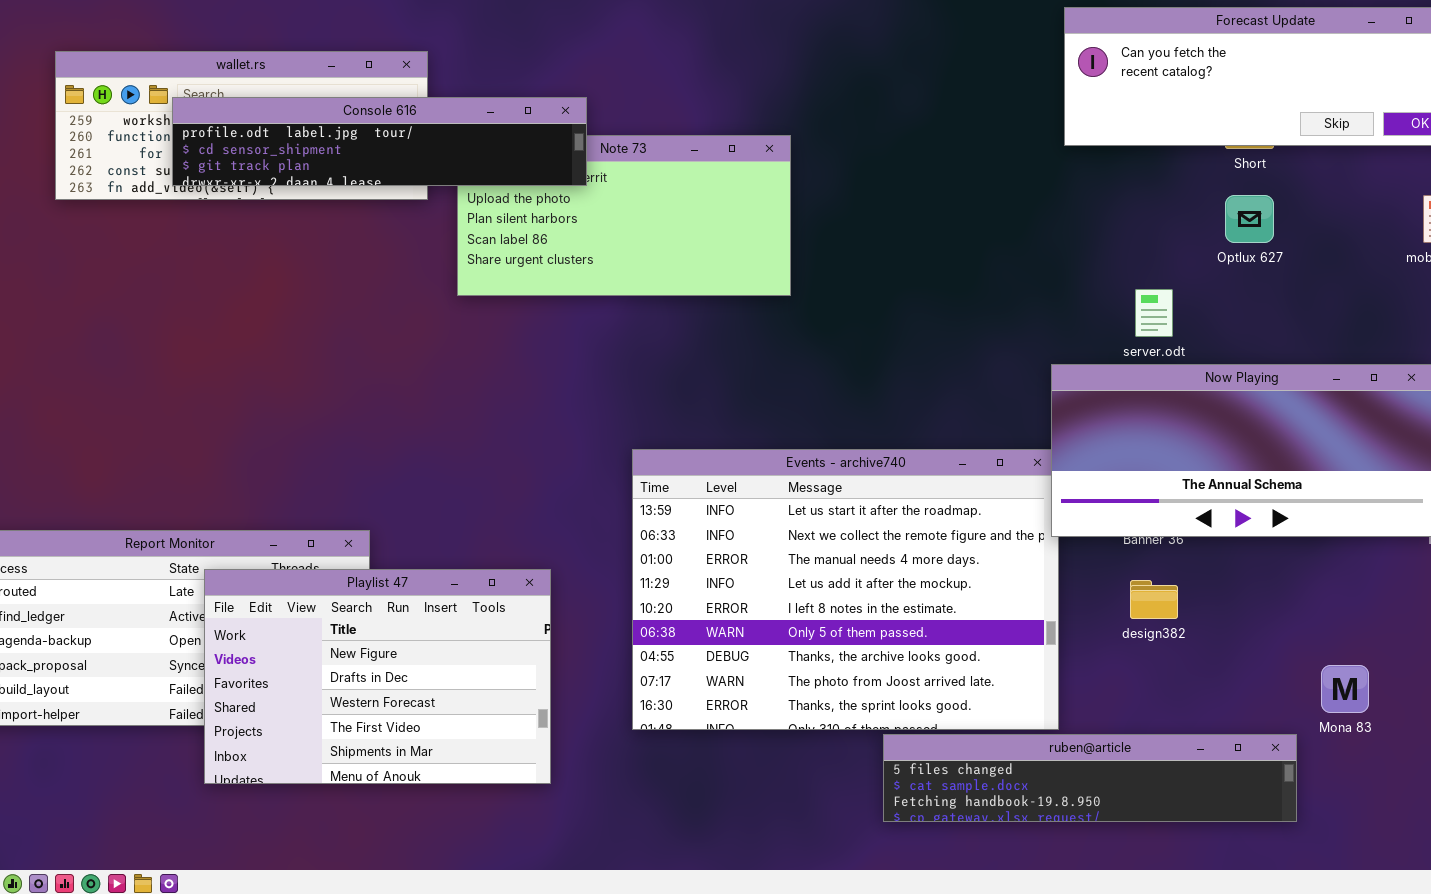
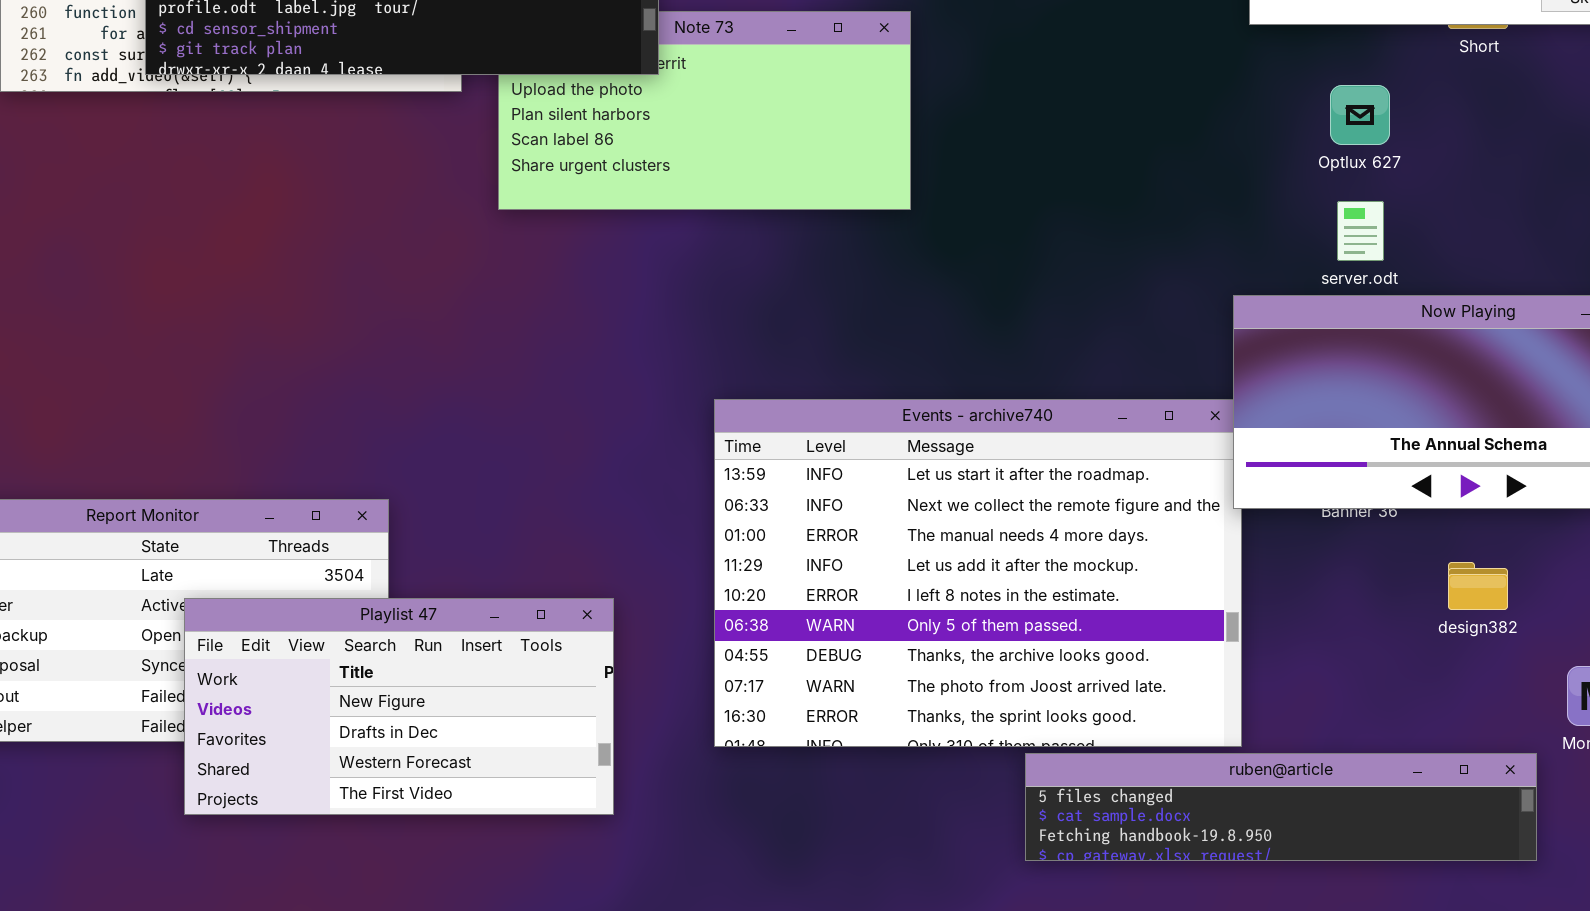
Optlux 627: [1225,195,1274,243] -> [1330,85,1390,145], moved
Playlist 47: [204,569,551,784] -> [184,598,614,815], resized
design382: [1130,580,1178,619] -> [1448,562,1508,610], moved

